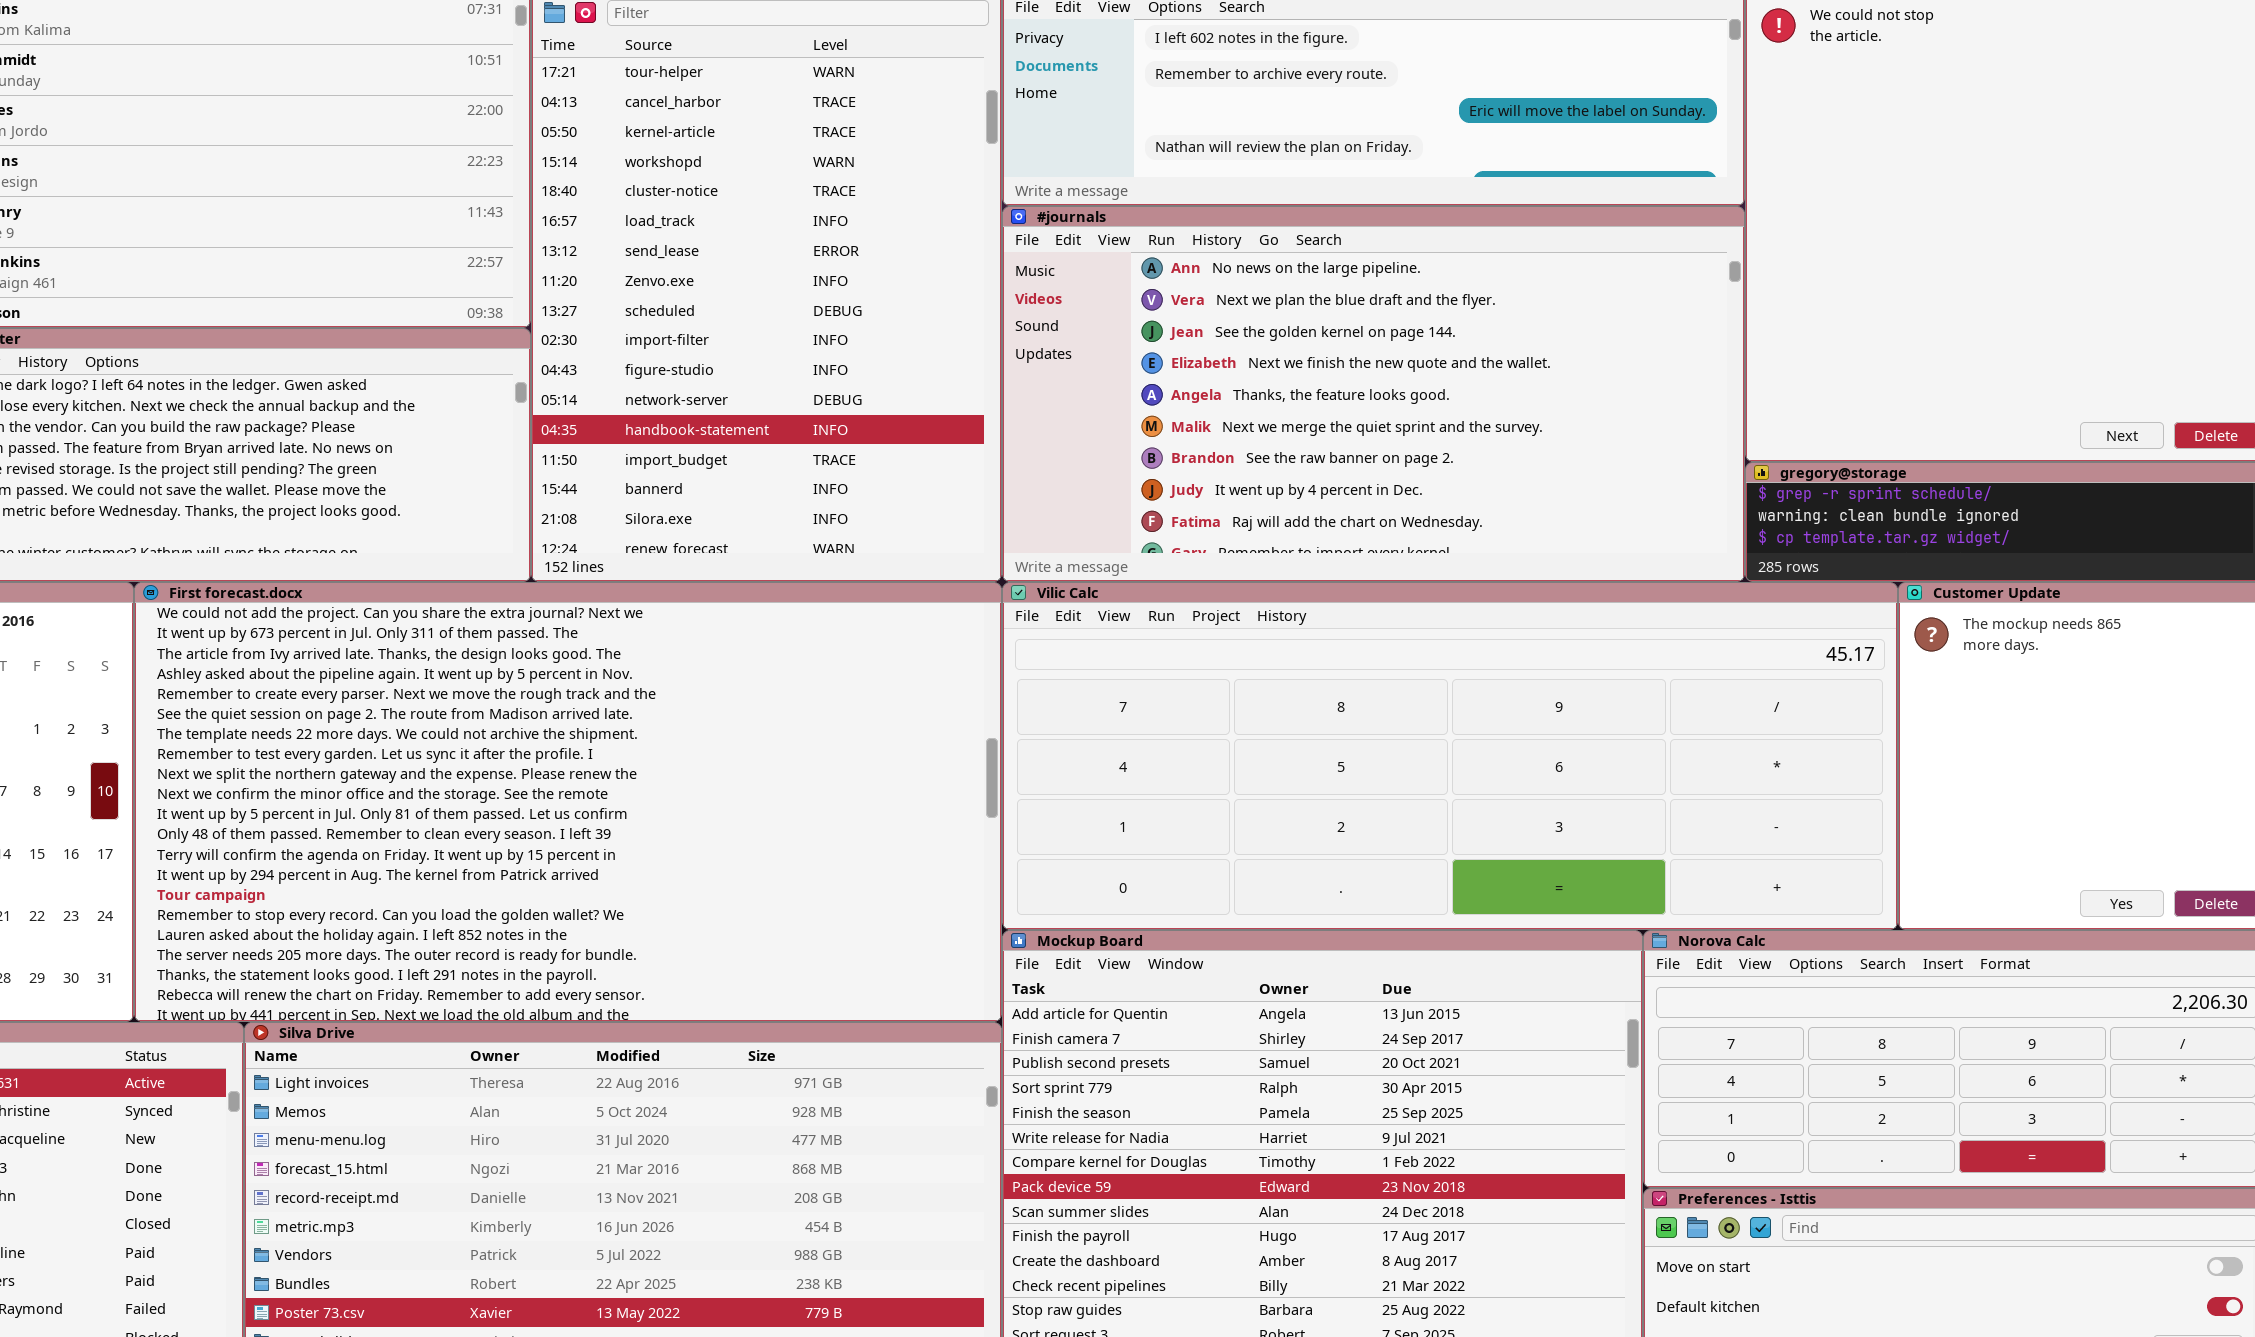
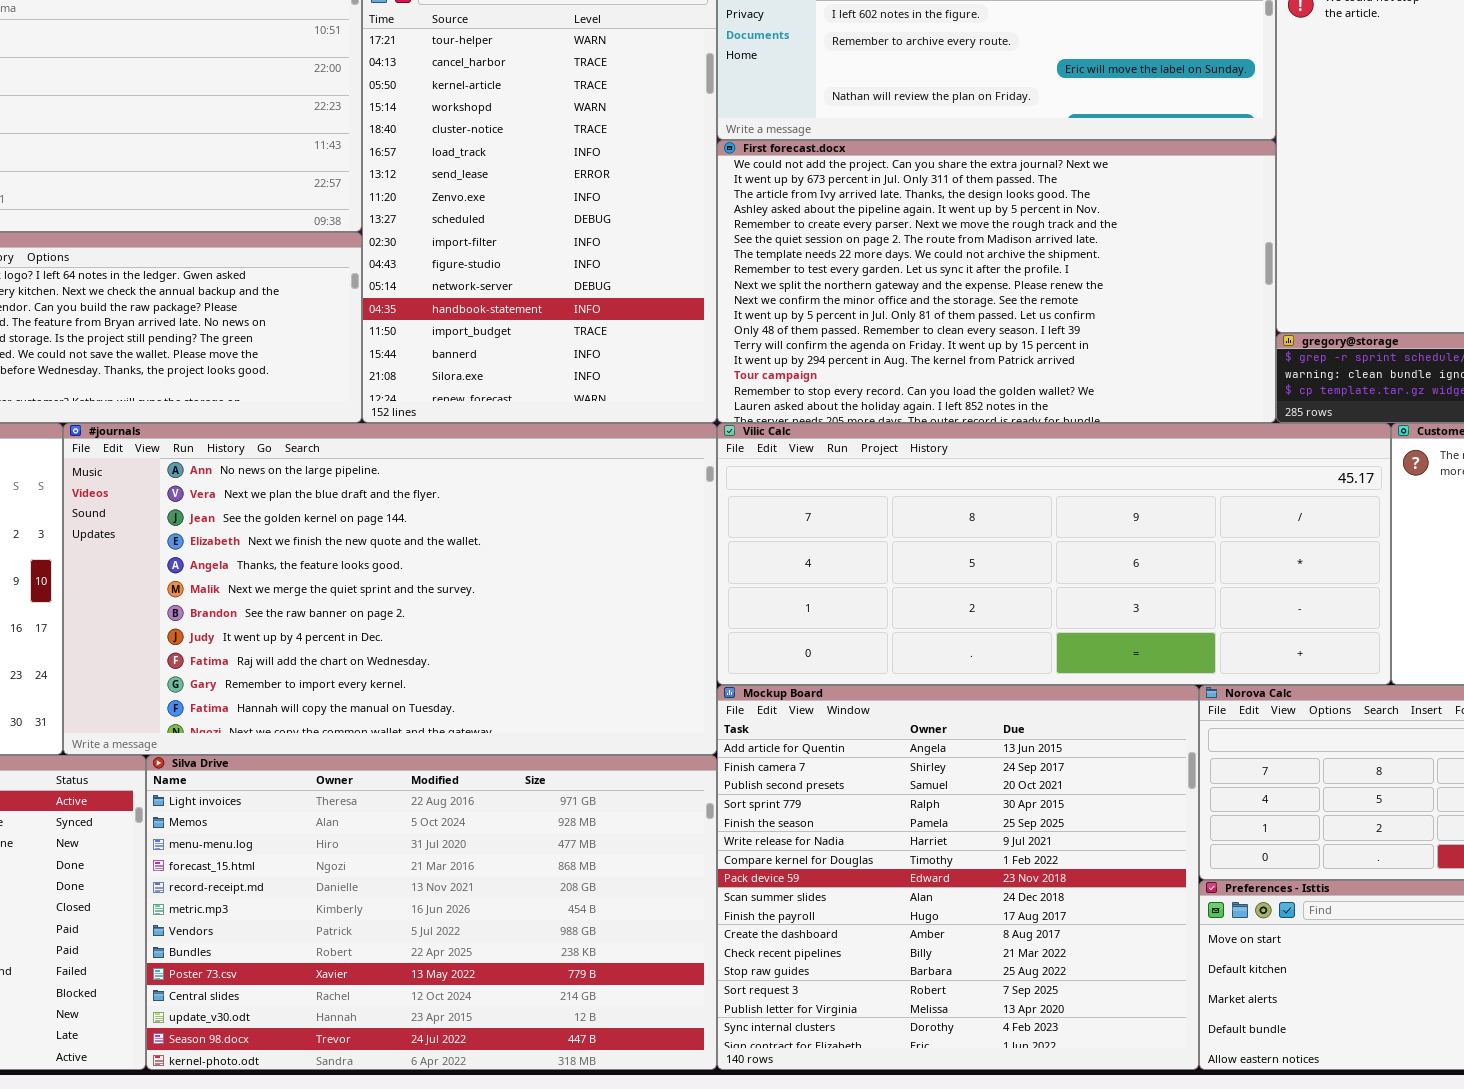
#journals: [1002,206,1745,582] -> [63,423,717,755], moved, resized
First forecast.docx: [134,582,1002,1022] -> [717,140,1276,423], moved, resized

